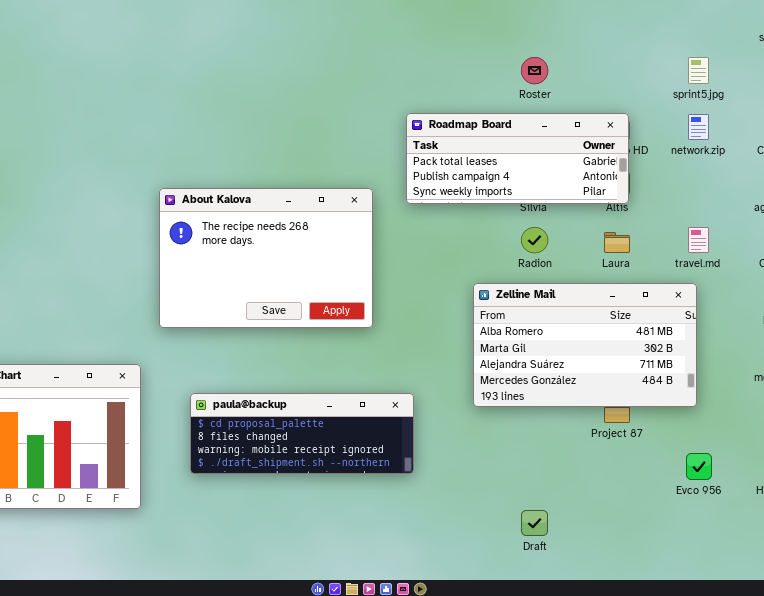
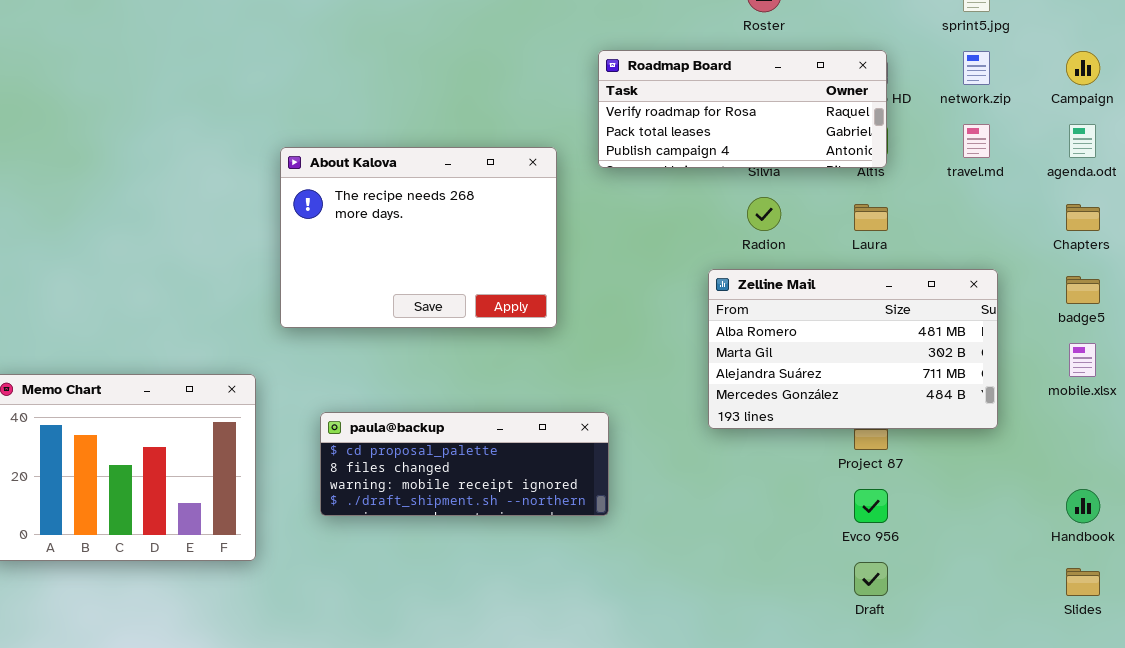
Roadmap Board: [406,113,629,204] -> [598,50,887,168], scrolled up 1 row
travel.md: [688,227,709,253] -> [963,124,990,158], moved
Zelline Mail: [473,283,697,407] -> [708,269,998,429], moved
Evco 956: [686,453,712,480] -> [854,489,888,523], moved
Draft: [521,510,548,536] -> [854,562,888,596], moved

